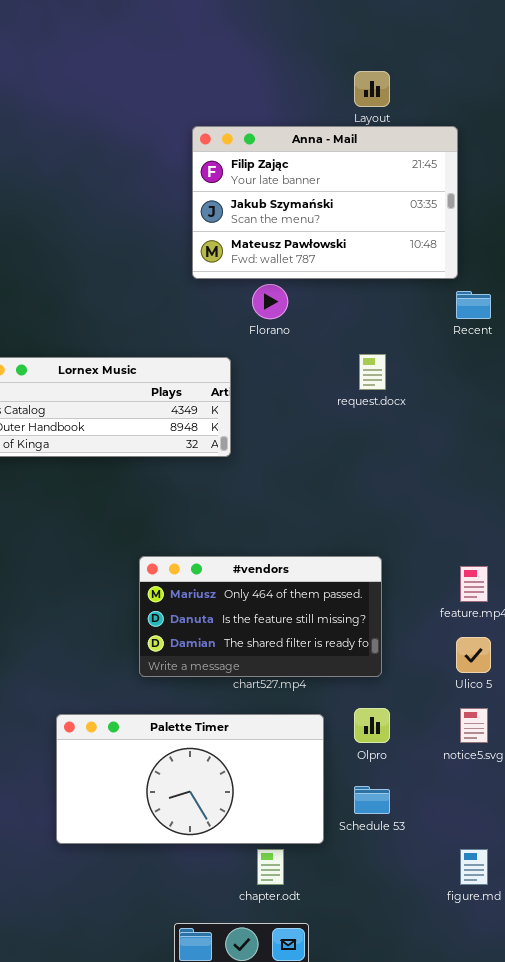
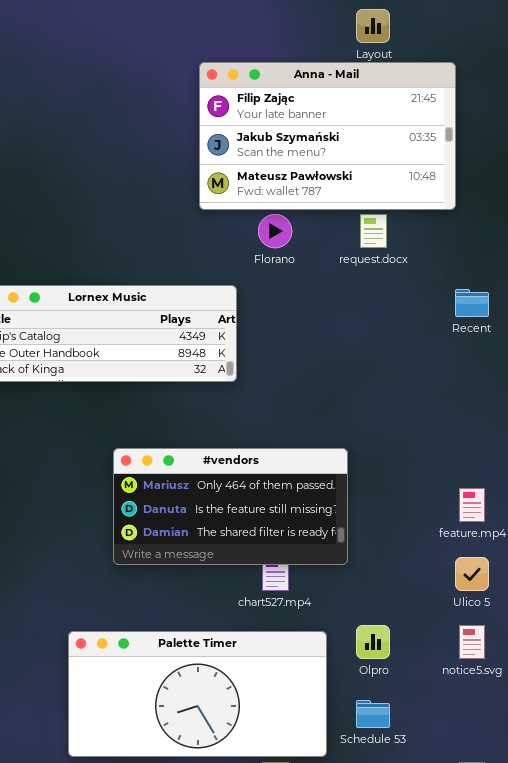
Recent: [456,291,491,319] -> [455,289,489,317], moved
request.docx: [359,354,386,390] -> [360,214,387,248], moved
#vendors: [139,556,382,677] -> [113,448,348,565], moved

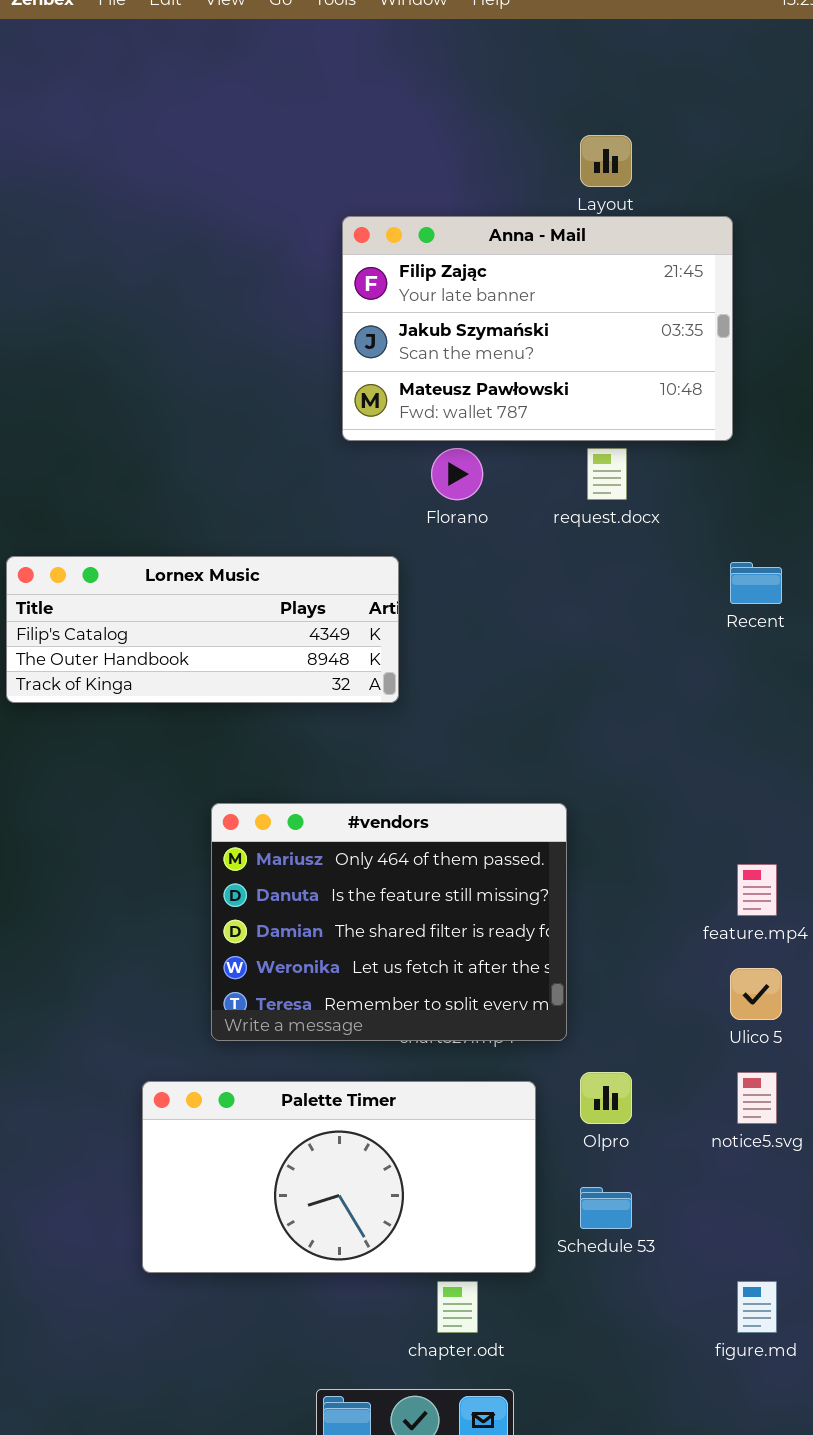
#vendors: [113,448,348,565] -> [211,803,567,1041], resized

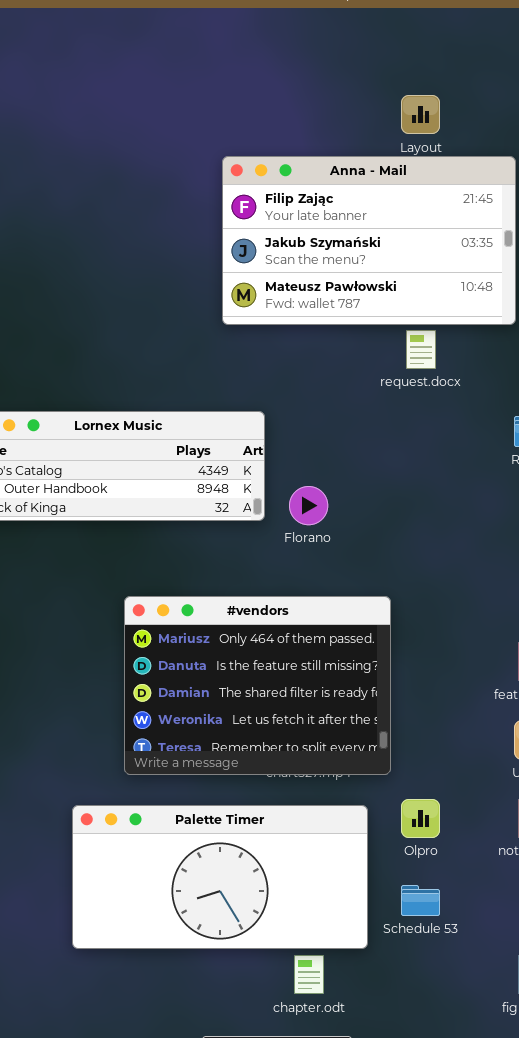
Florano: [431,448,483,500] -> [289,486,328,525], moved

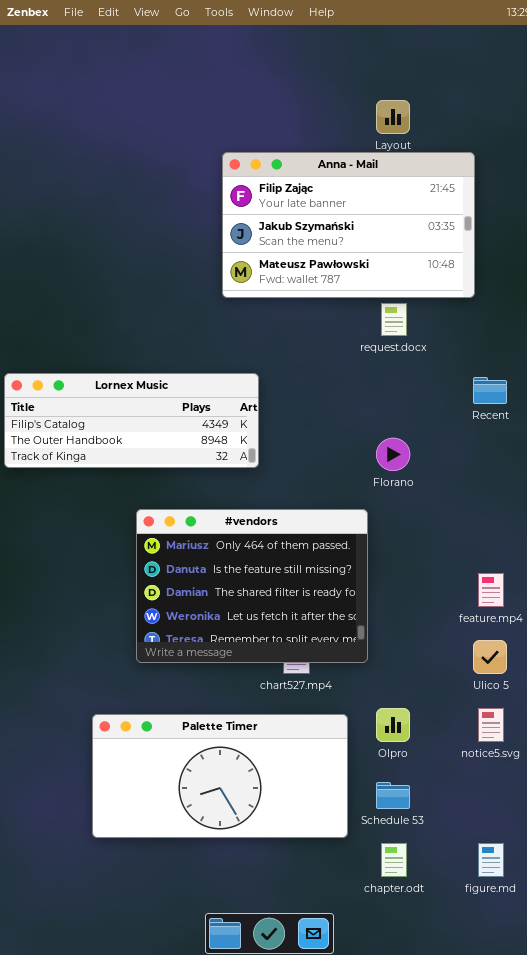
Florano: [289,486,328,525] -> [376,438,410,471], moved
#vendors: [124,596,391,775] -> [136,509,368,663], moved
chapter.odt: [294,955,324,994] -> [381,843,407,877], moved

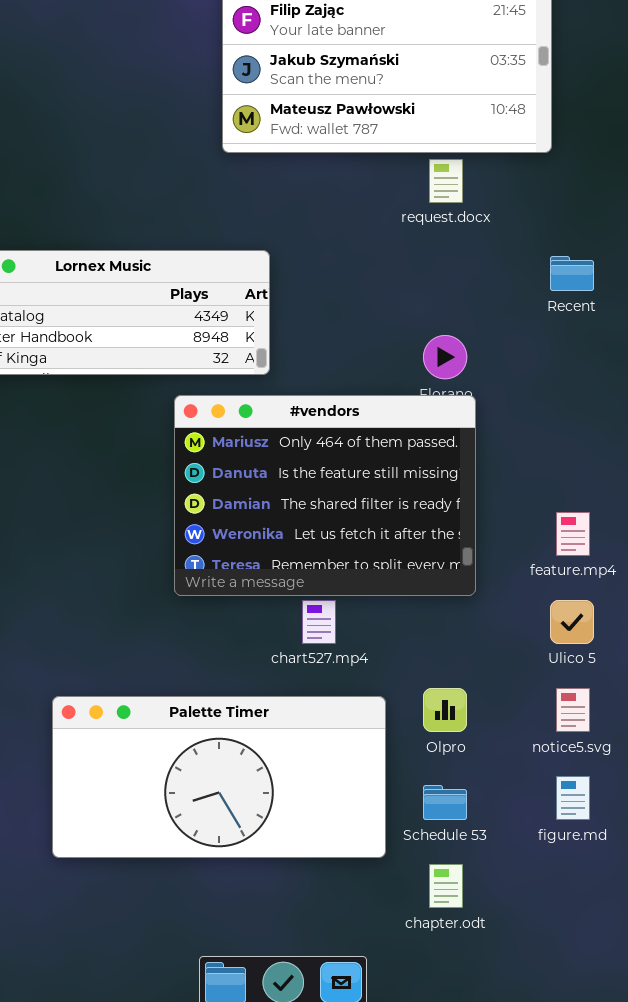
#vendors: [136,509,368,663] -> [174,395,476,596], moved
figure.md: [478,843,504,877] -> [556,776,590,820], moved

